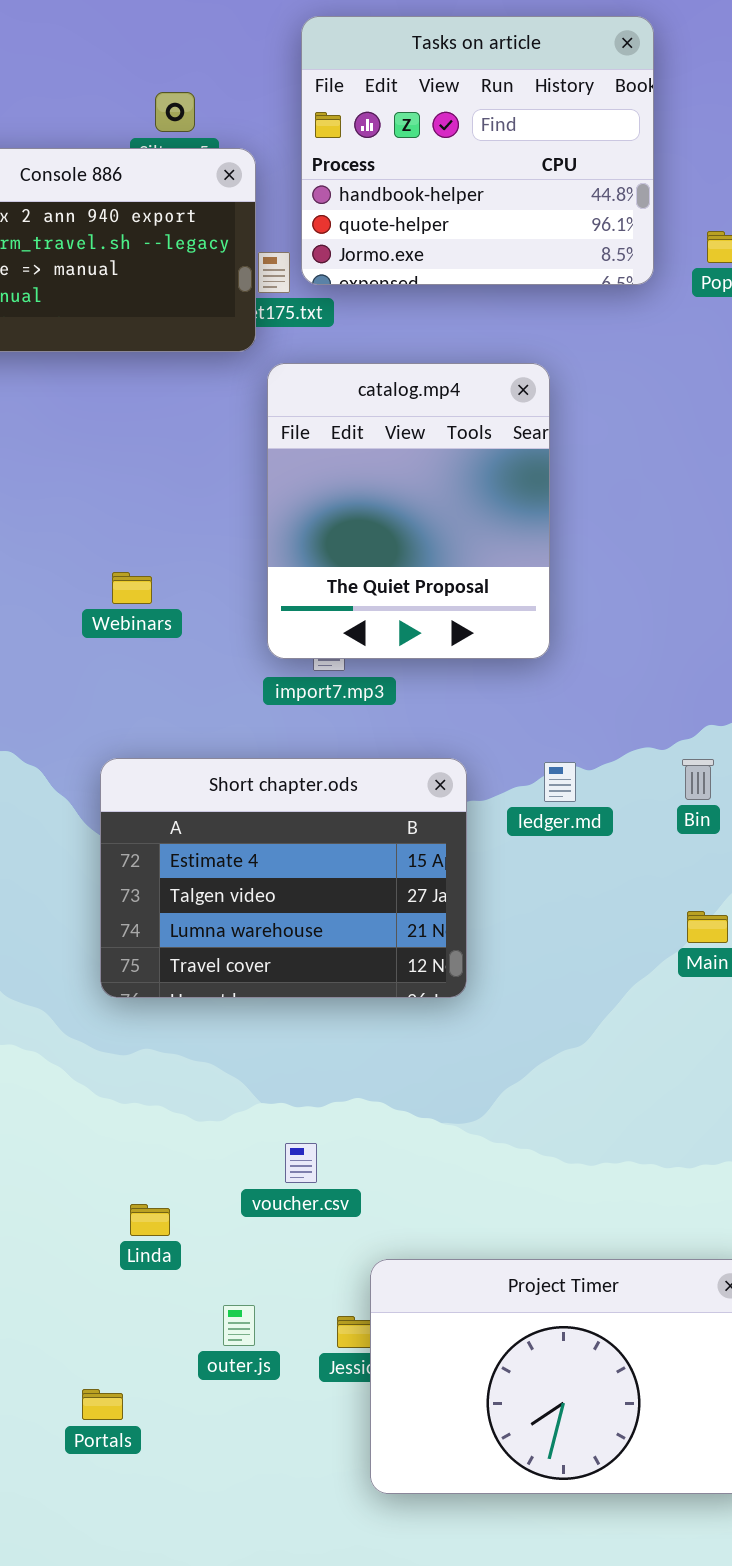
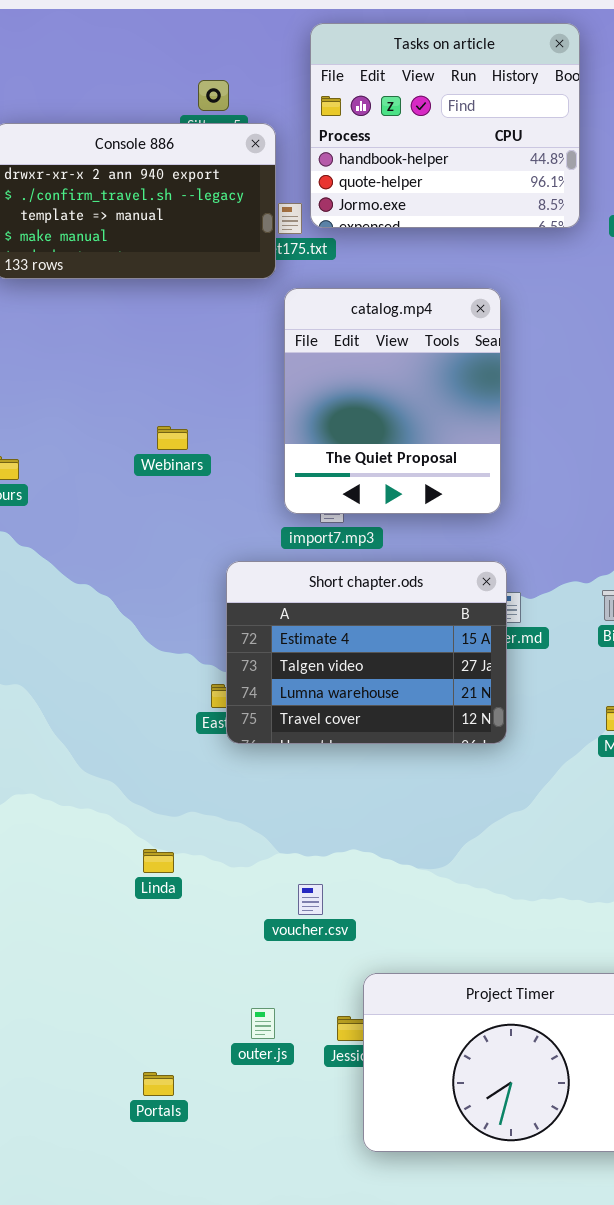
Webinars: [112,572,152,604] -> [157,426,188,450], moved
Short chapter.ods: [100,758,467,998] -> [226,561,507,744], moved
Linda: [130,1204,170,1236] -> [143,849,174,873], moved

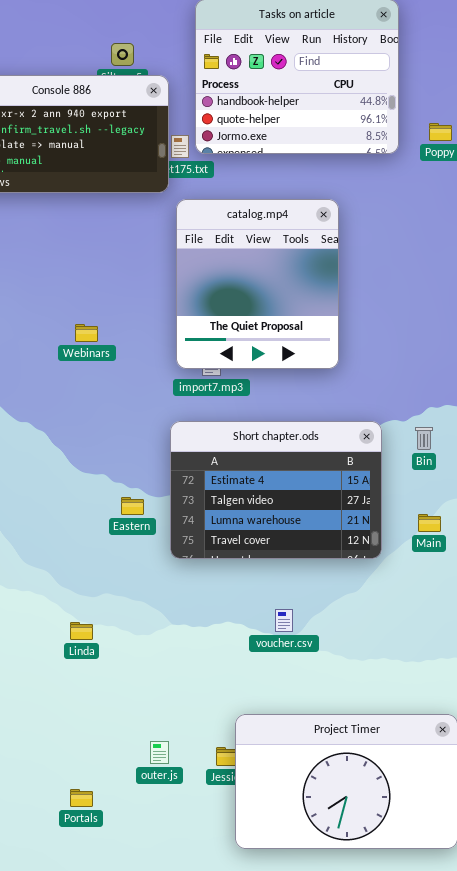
Webinars: [157,426,188,450] -> [75,324,98,342], moved
Short chapter.ods: [226,561,507,744] -> [170,421,382,559], moved
voucher.csv: [298,884,323,915] -> [275,609,293,632], moved

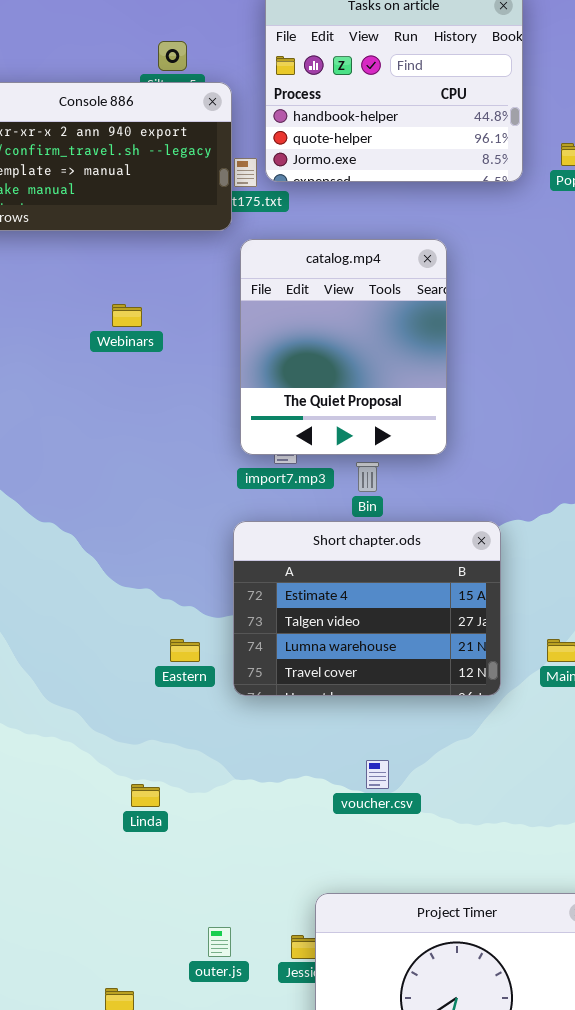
Webinars: [75,324,98,342] -> [112,304,142,327], moved
Bin: [415,427,433,450] -> [356,462,379,492], moved
Eastern: [121,497,144,515] -> [170,639,200,662], moved
Linda: [70,622,93,640] -> [131,784,160,807], moved

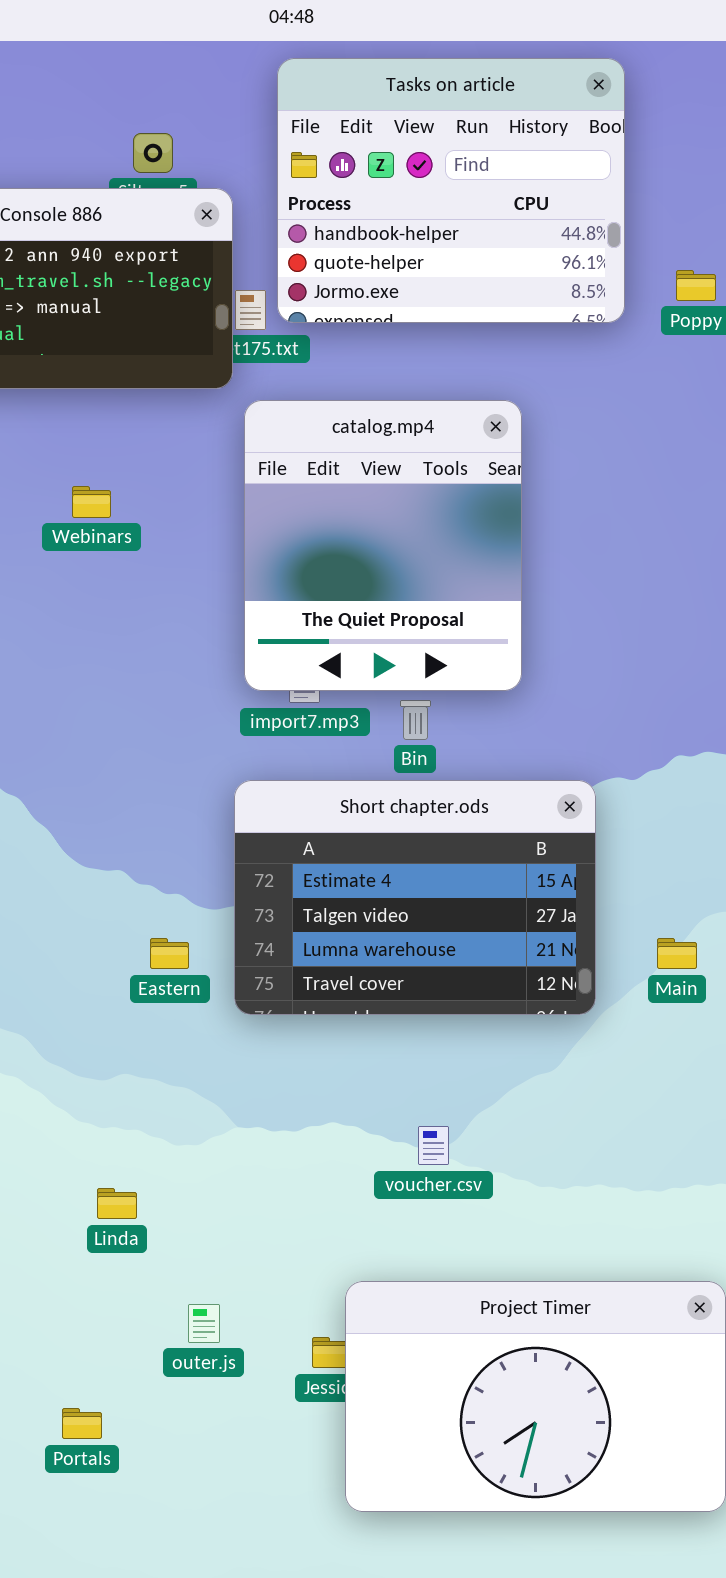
voucher.csv: [366,760,389,789] -> [418,1126,449,1165], moved
Linda: [131,784,160,807] -> [97,1188,137,1219], moved
outer.js: [208,927,231,957] -> [188,1304,220,1343], moved

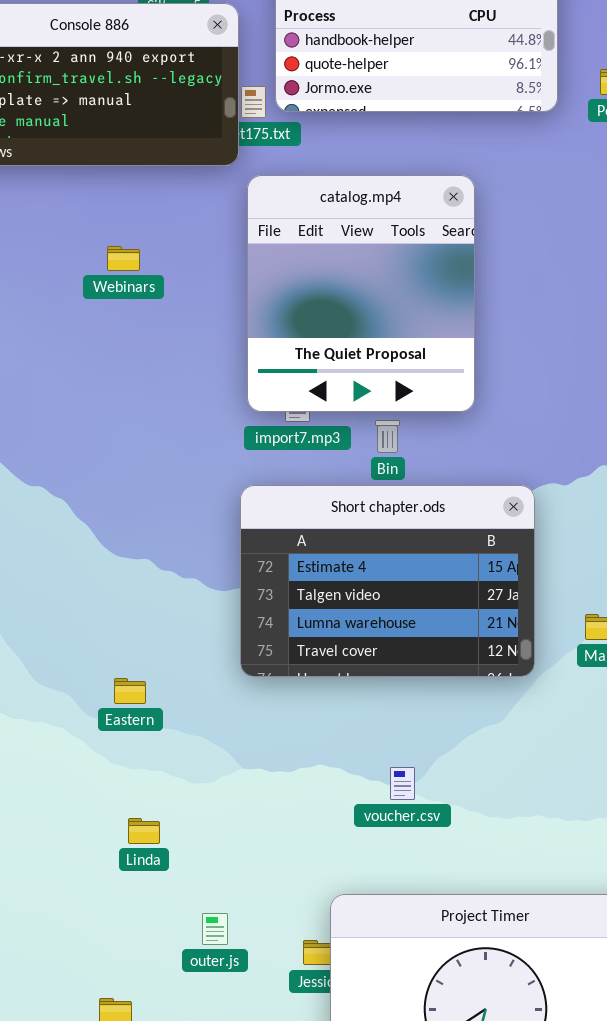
Eastern: [150,938,189,969] -> [114,678,146,704], moved

